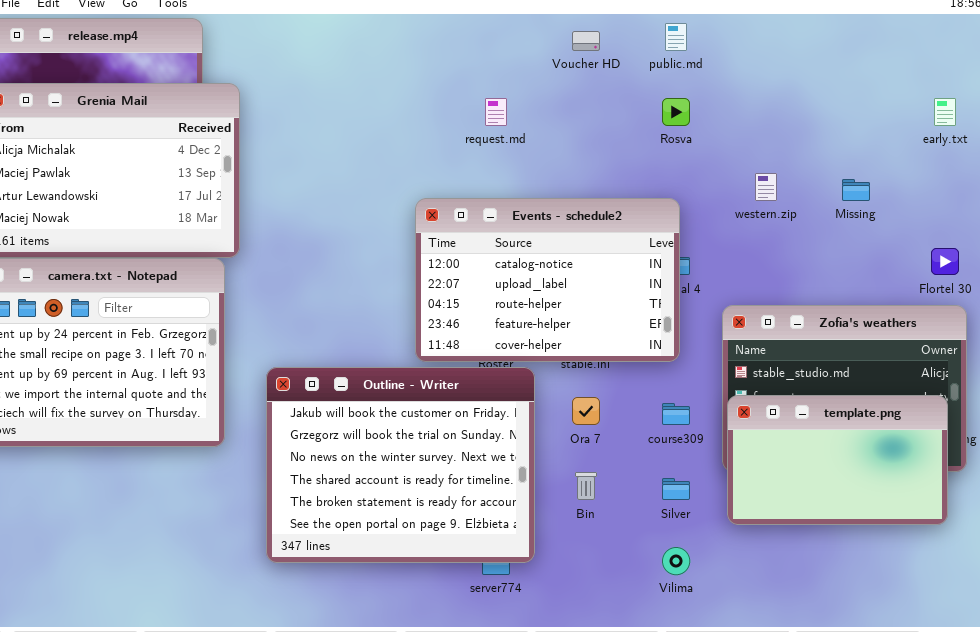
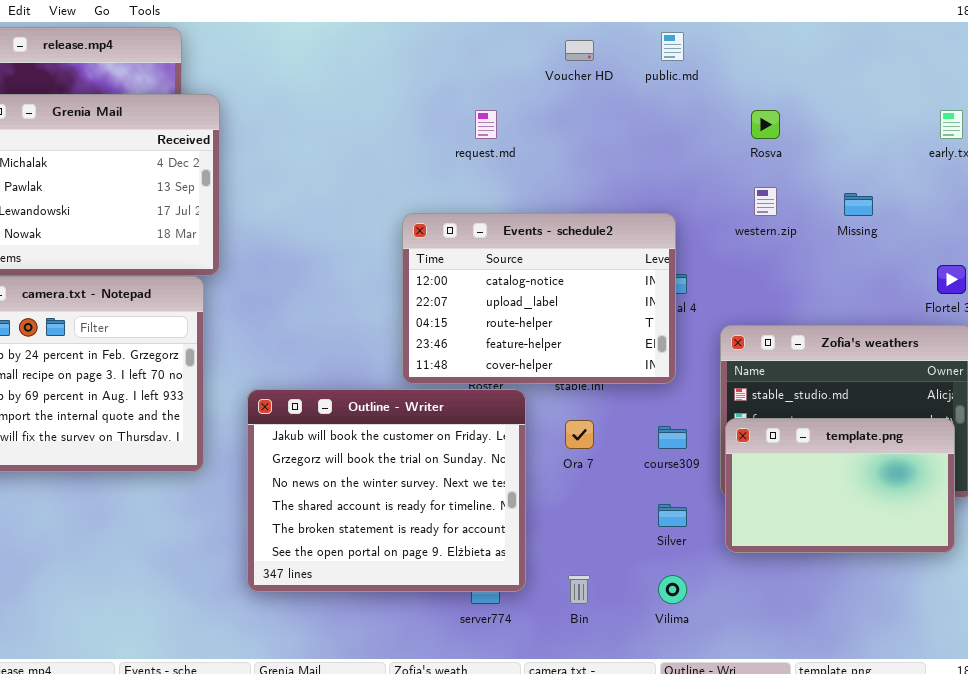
Rosva: [662,98,690,126] -> [751,110,780,139], moved
Bin: [575,472,597,500] -> [568,575,590,604], moved

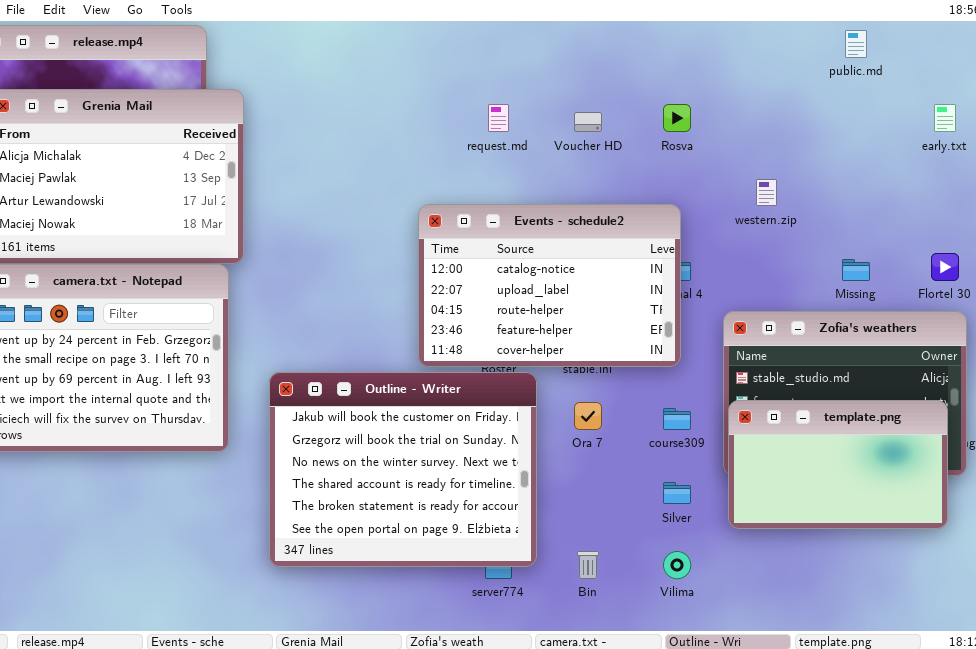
public.md: [661,32,684,61] -> [845,30,867,58], moved
Voucher HD: [565,40,594,61] -> [574,112,602,132], moved
Rosva: [751,110,780,139] -> [663,104,691,132], moved
Missing: [844,193,873,216] -> [842,259,870,281], moved

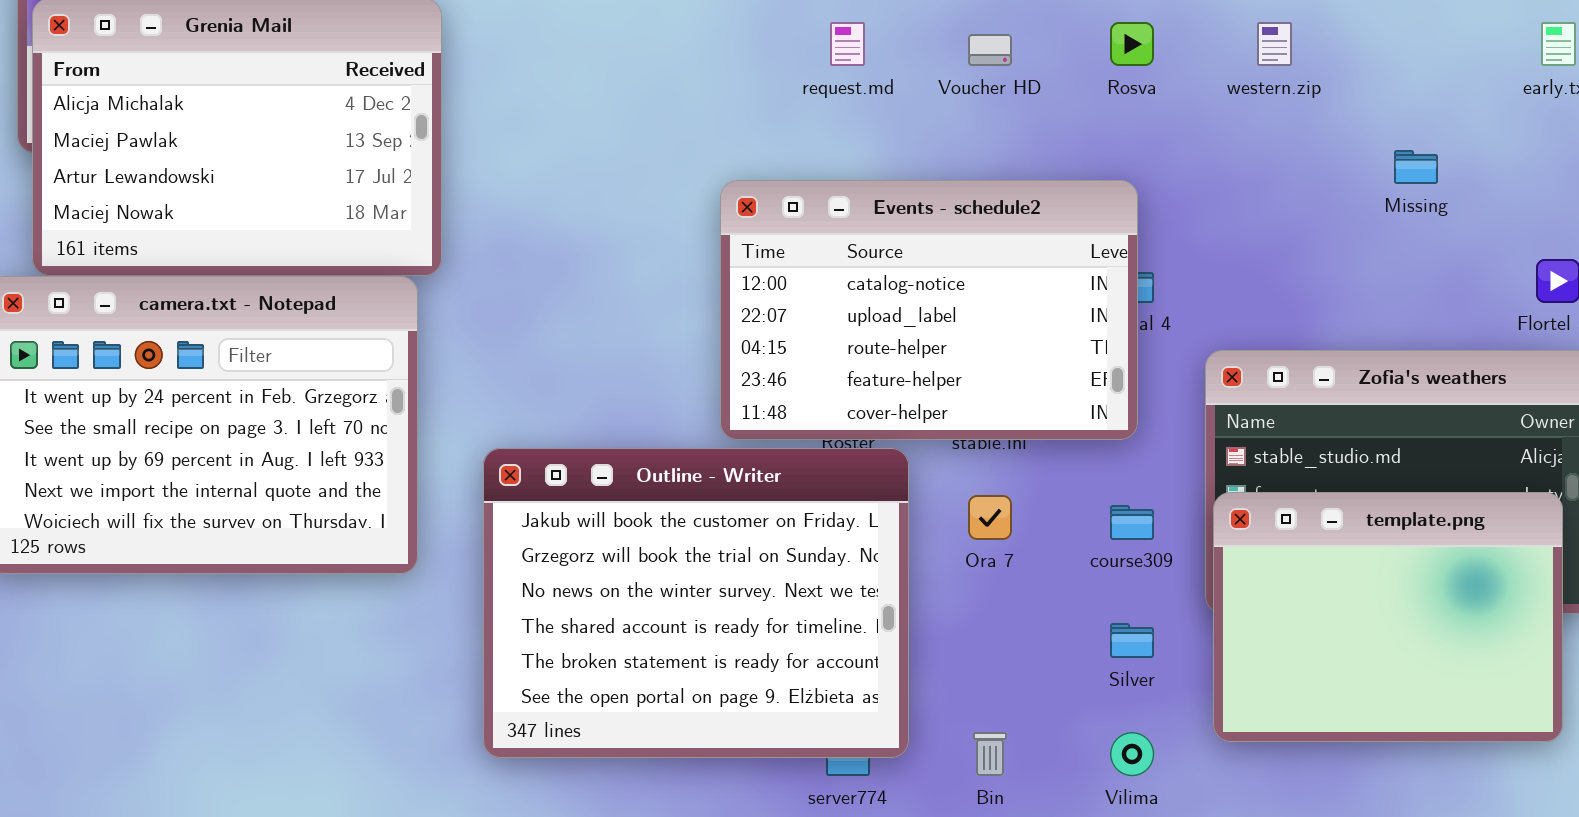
western.zip: [756,179,777,206] -> [1257,22,1292,66], moved
Missing: [842,259,870,281] -> [1394,150,1438,184], moved
template.png: [728,400,948,529] -> [1213,492,1563,742], resized

